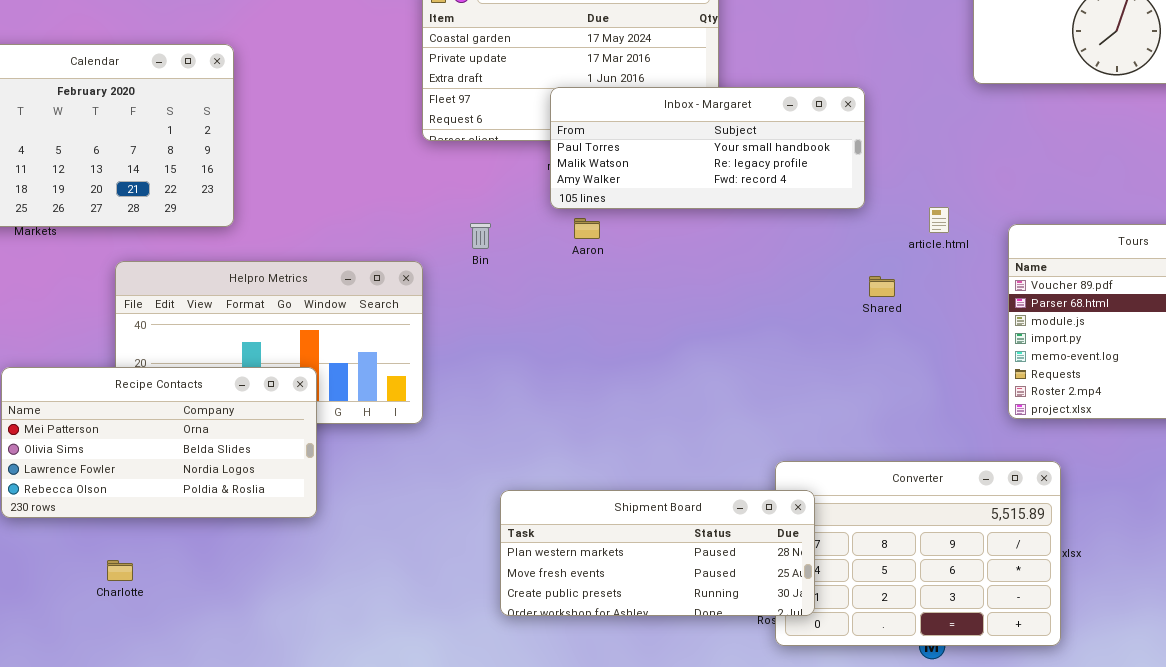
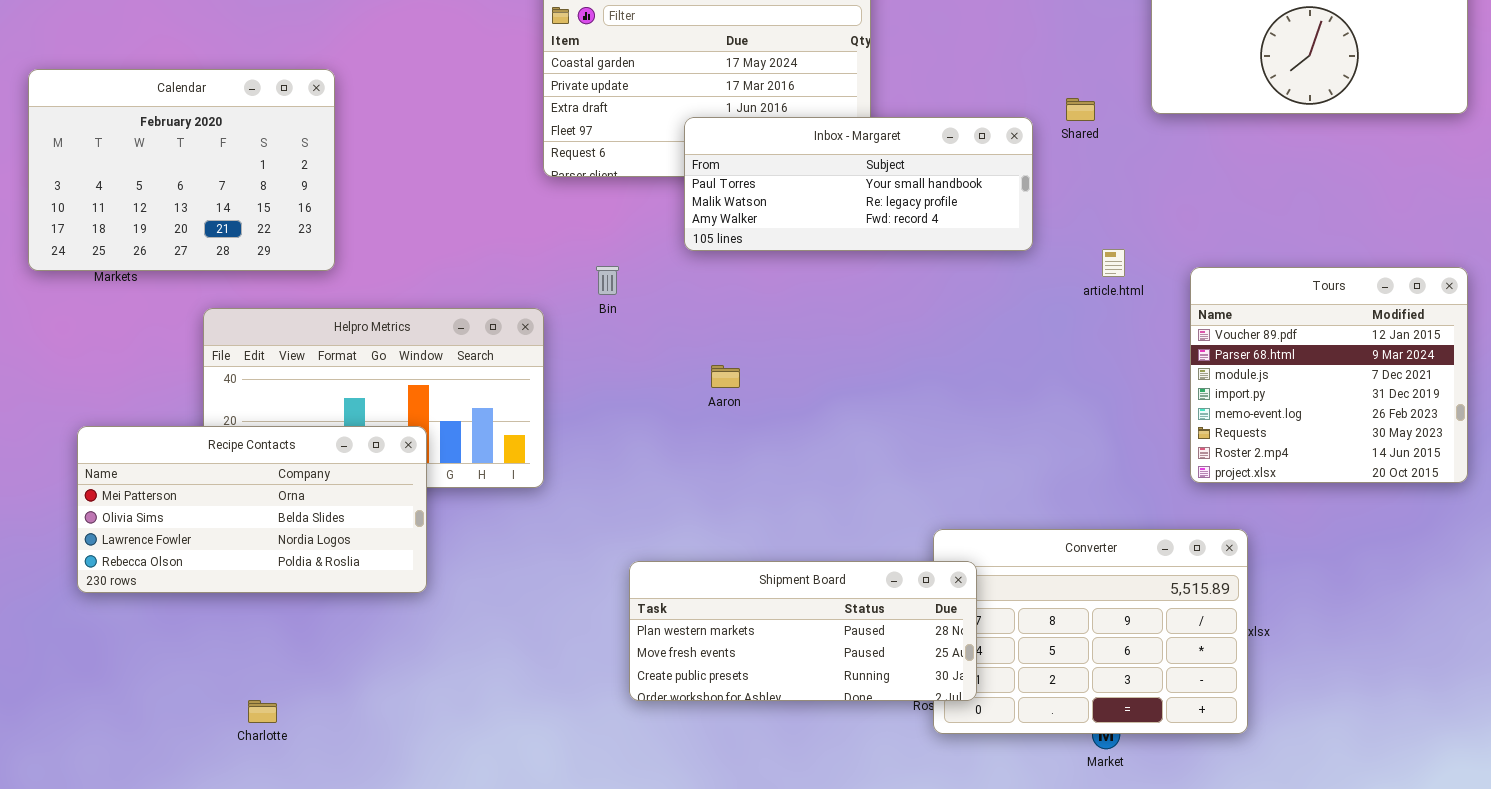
Aaron: [574,218,600,239] -> [711,365,740,388], moved
Shared: [869,276,895,297] -> [1066,98,1095,121], moved
Charlotte: [107,560,133,581] -> [248,700,277,723], moved

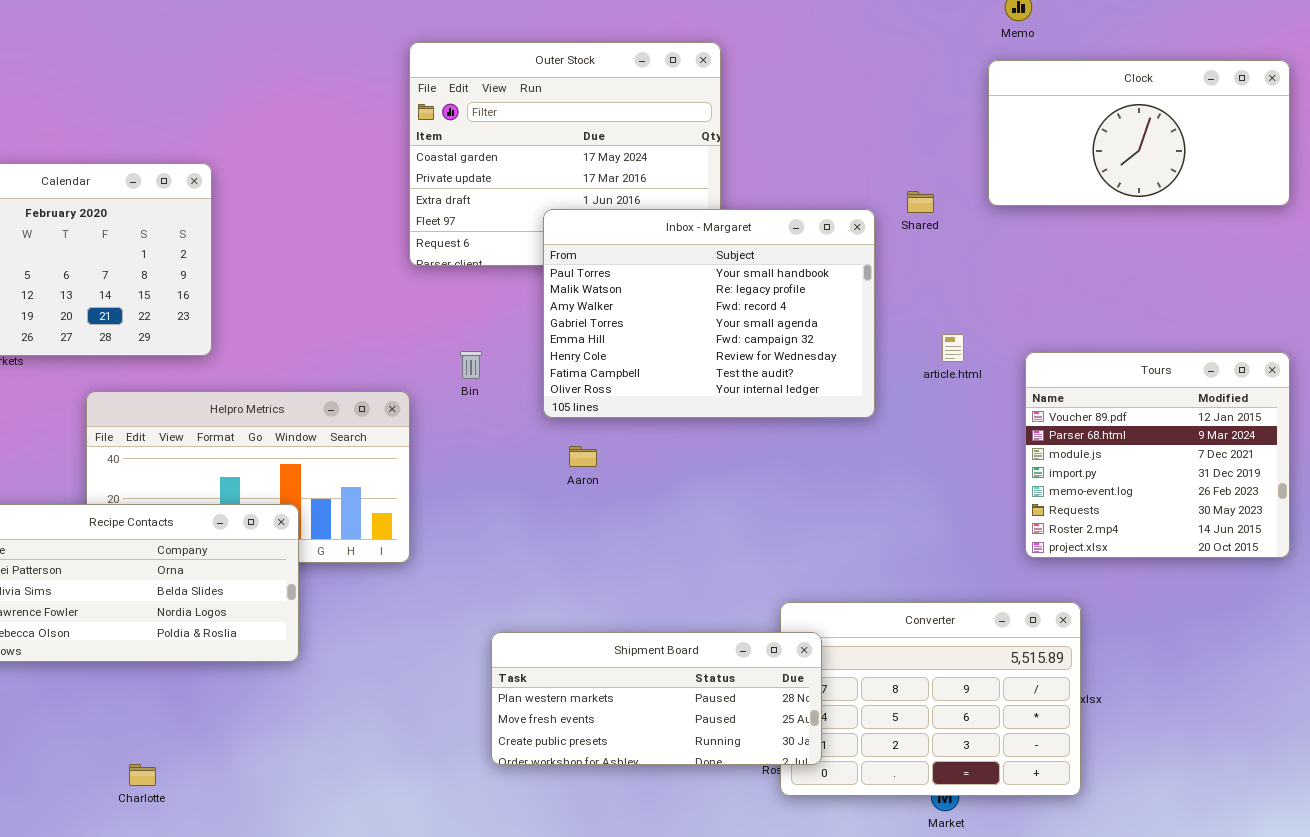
Inbox - Margaret: [684,117,1033,251] -> [543,209,875,418], resized

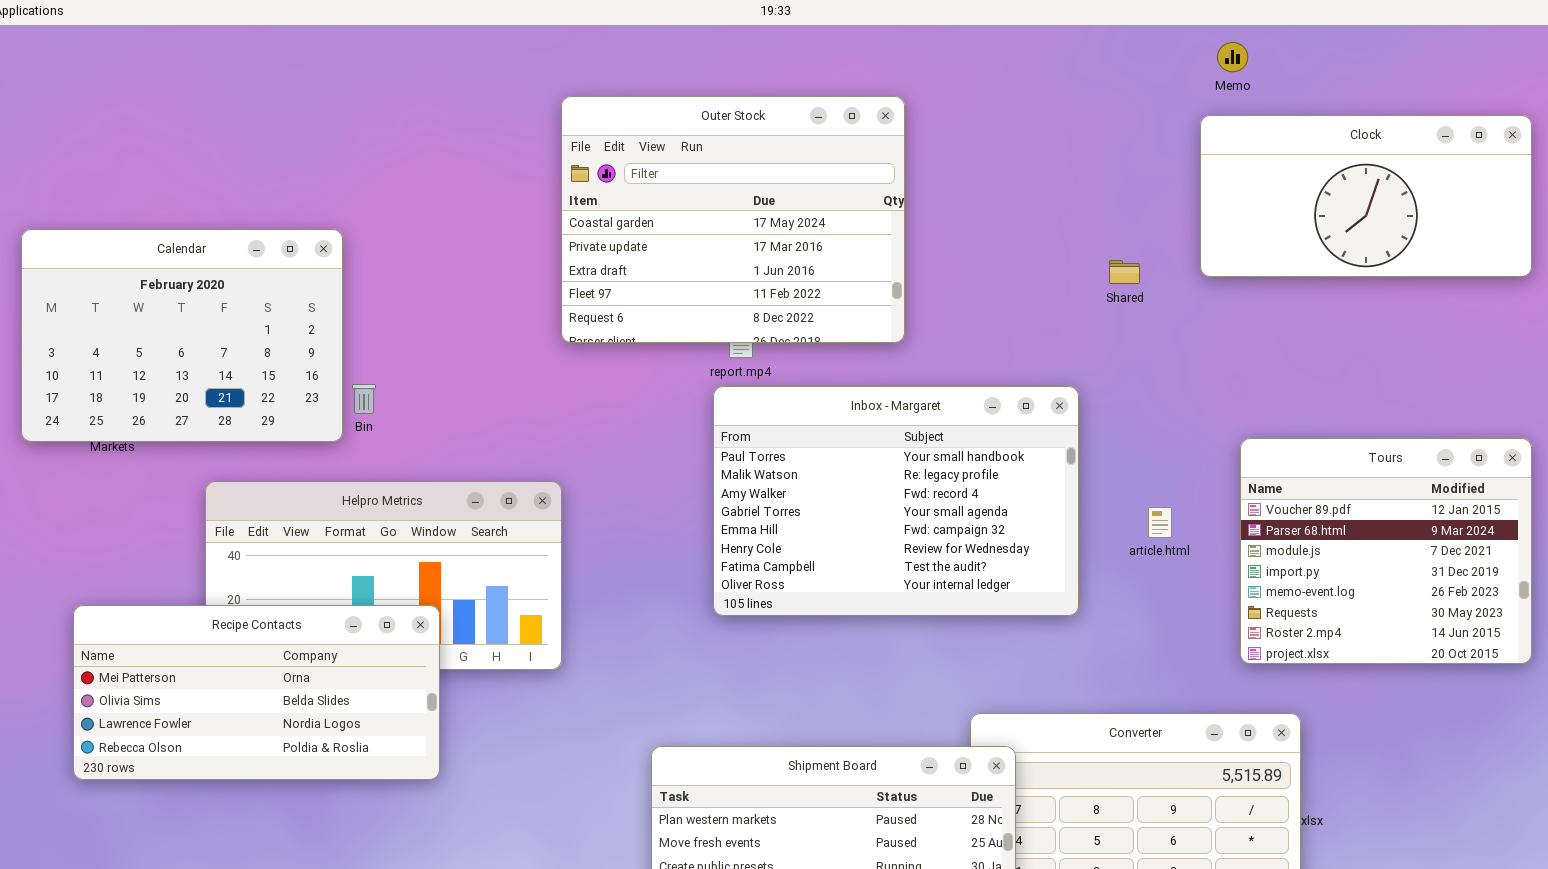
Inbox - Margaret: [543,209,875,418] -> [713,386,1079,616], moved
article.html: [942,334,964,362] -> [1148,507,1172,538], moved
Bin: [460,351,482,379] -> [352,384,376,414], moved

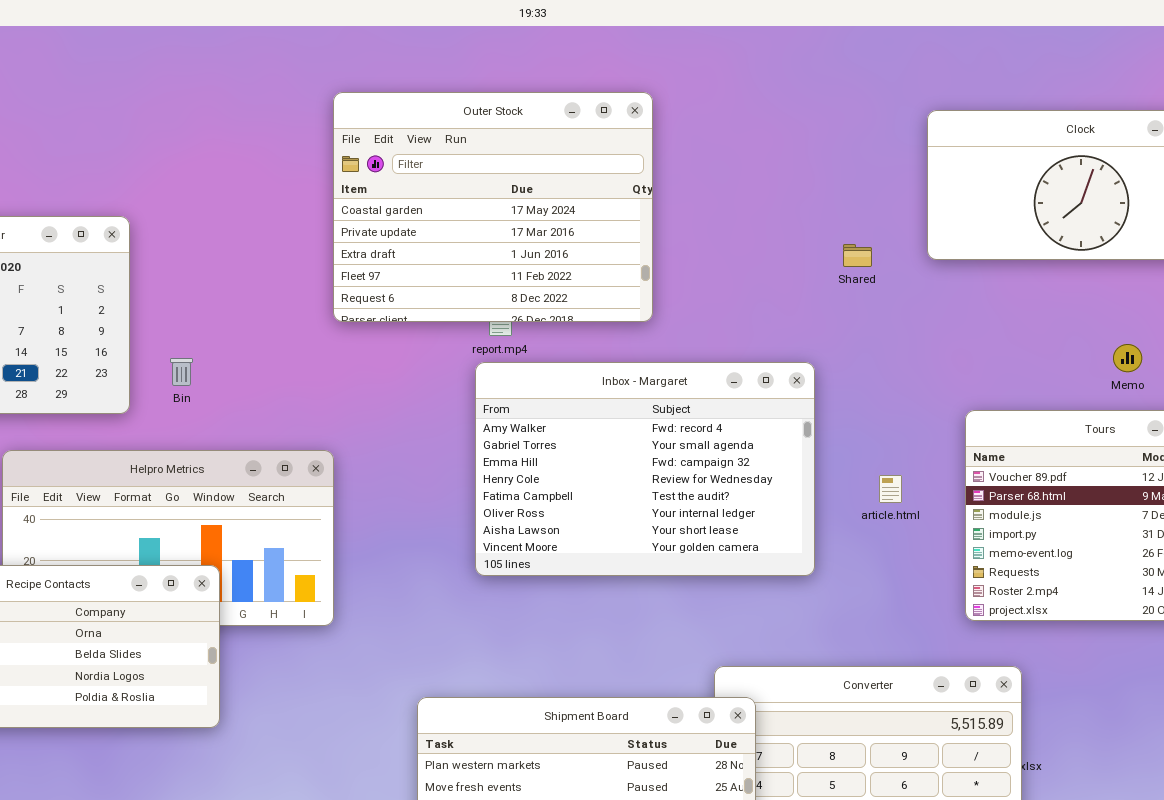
Memo: [1217,42,1248,72] -> [1113,344,1142,372], moved
Bin: [352,384,376,414] -> [170,358,193,386], moved
Inbox - Margaret: [713,386,1079,616] -> [475,362,815,576], scrolled down 2 rows

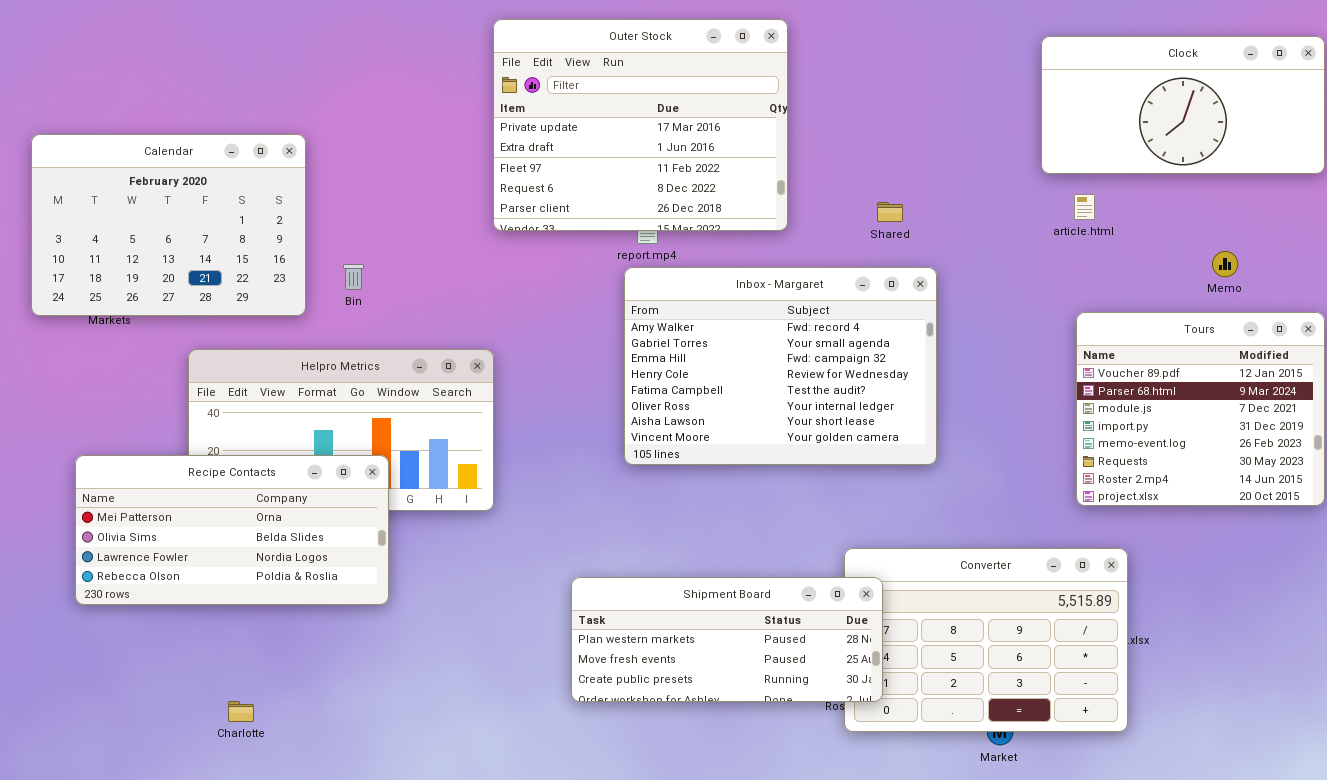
Outer Stock: [333,92,653,322] -> [493,19,788,231], scrolled down 1 row
Shared: [843,244,872,267] -> [877,202,903,222], moved
article.html: [879,475,902,503] -> [1074,194,1095,220], moved

